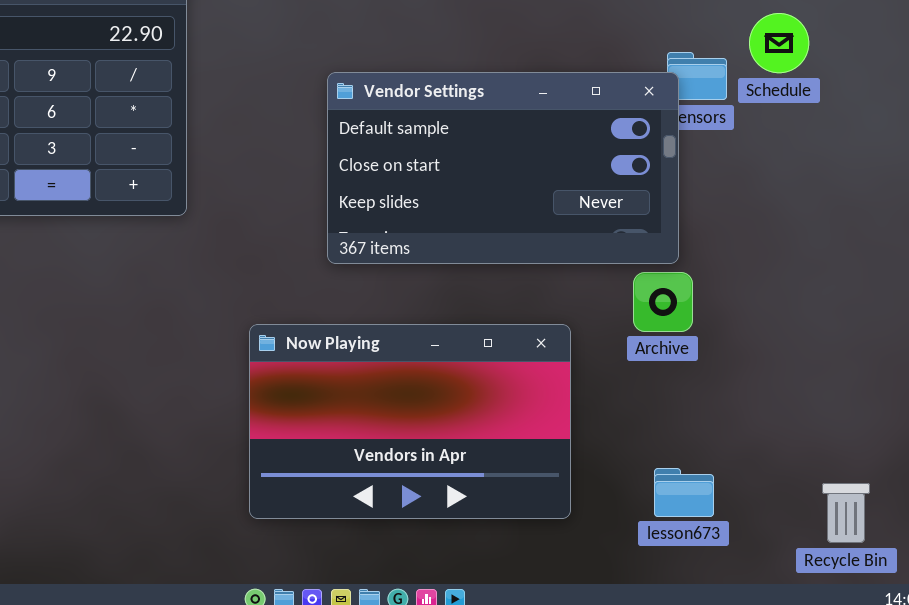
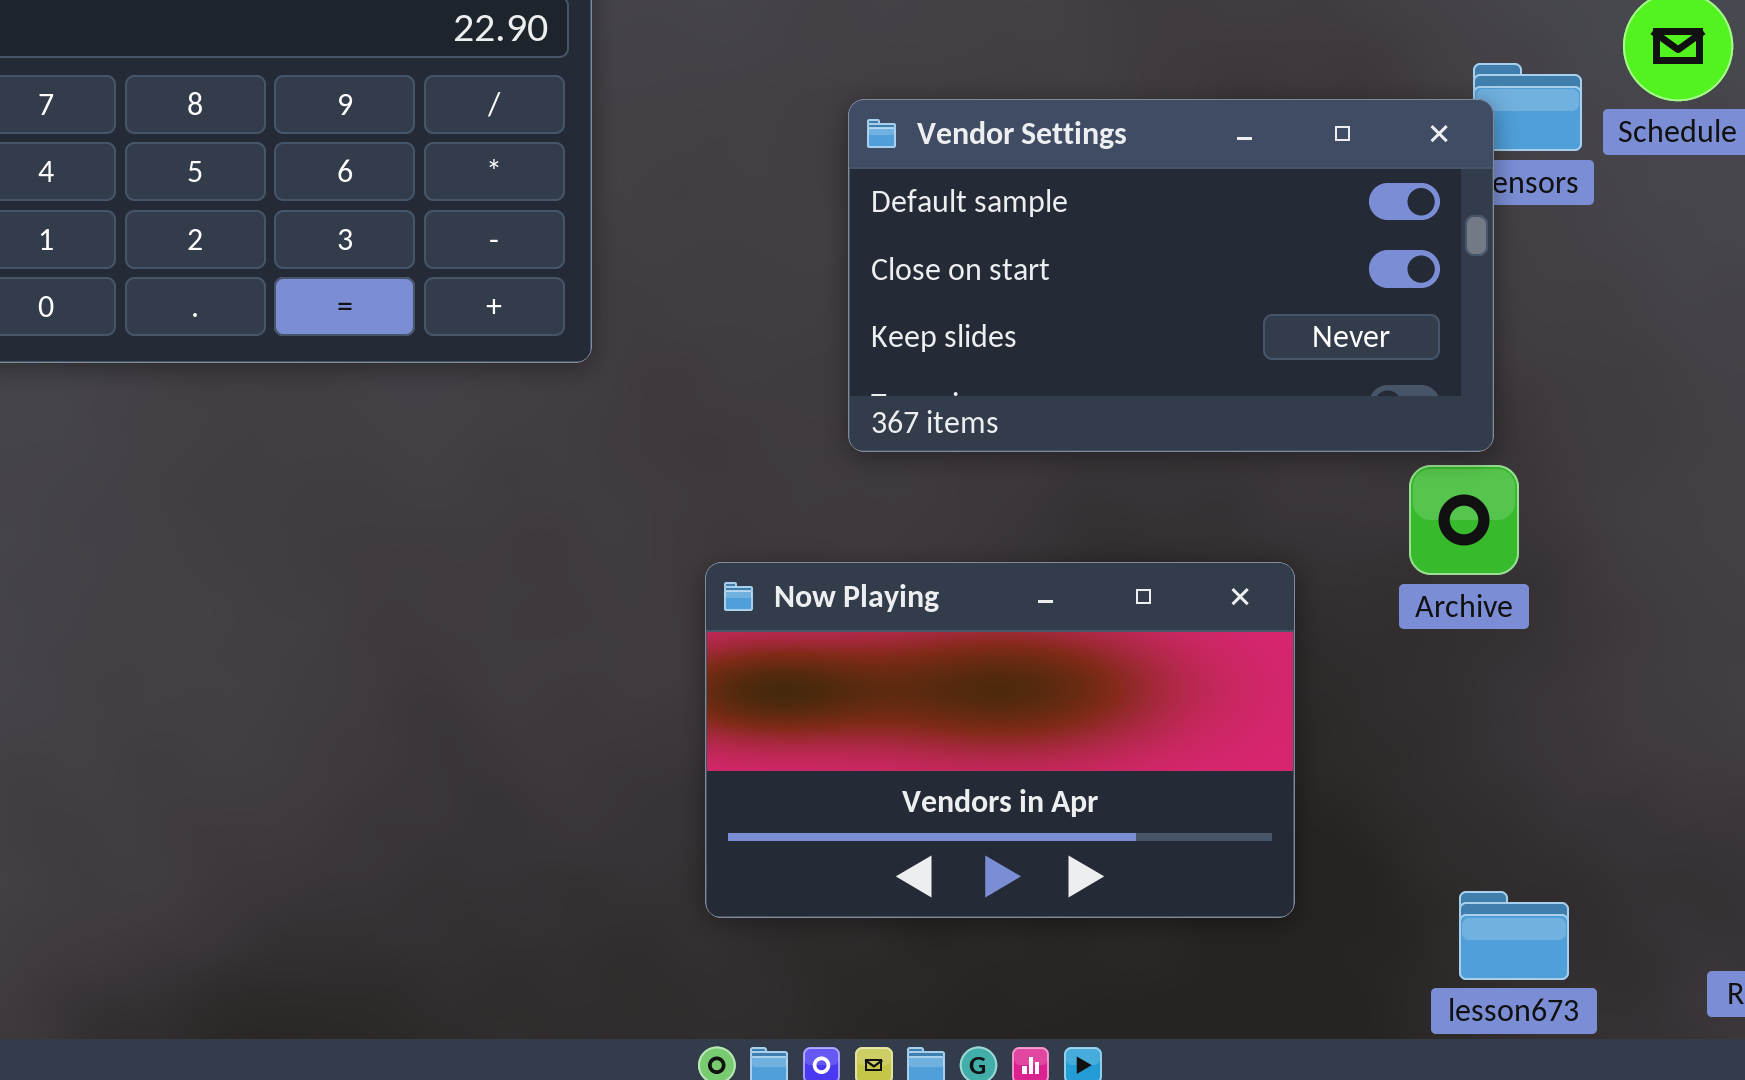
lesson673: [654,468,714,517] -> [1459,891,1569,980], moved

